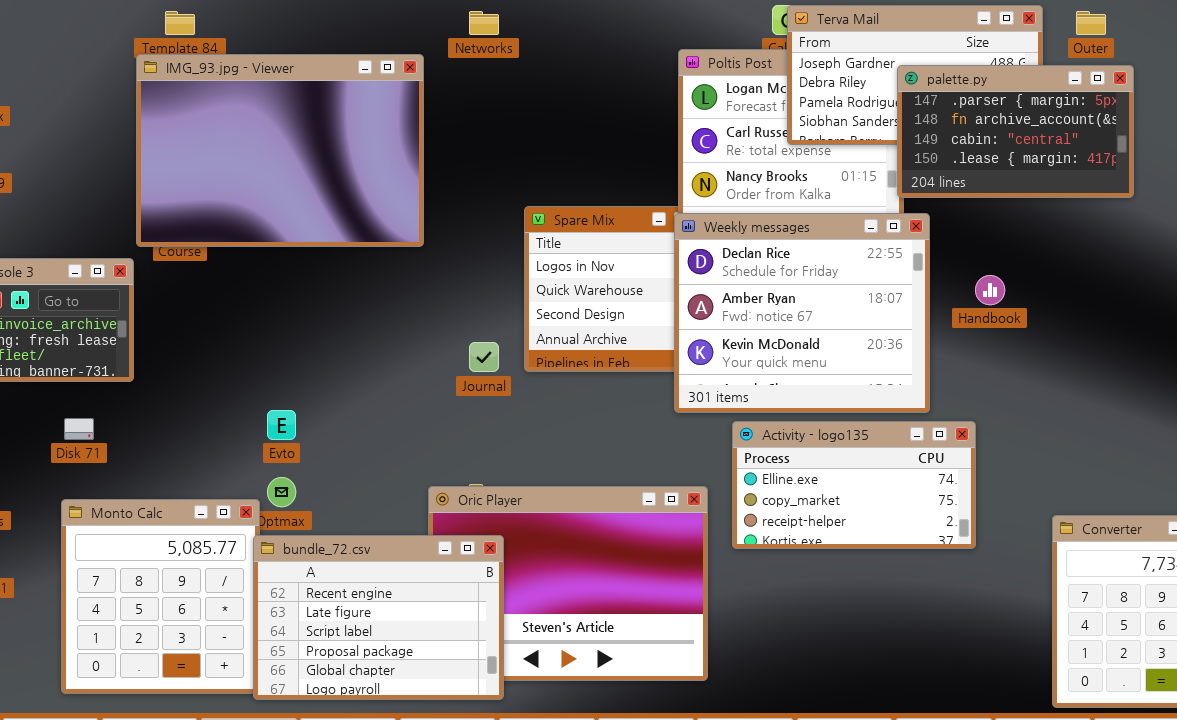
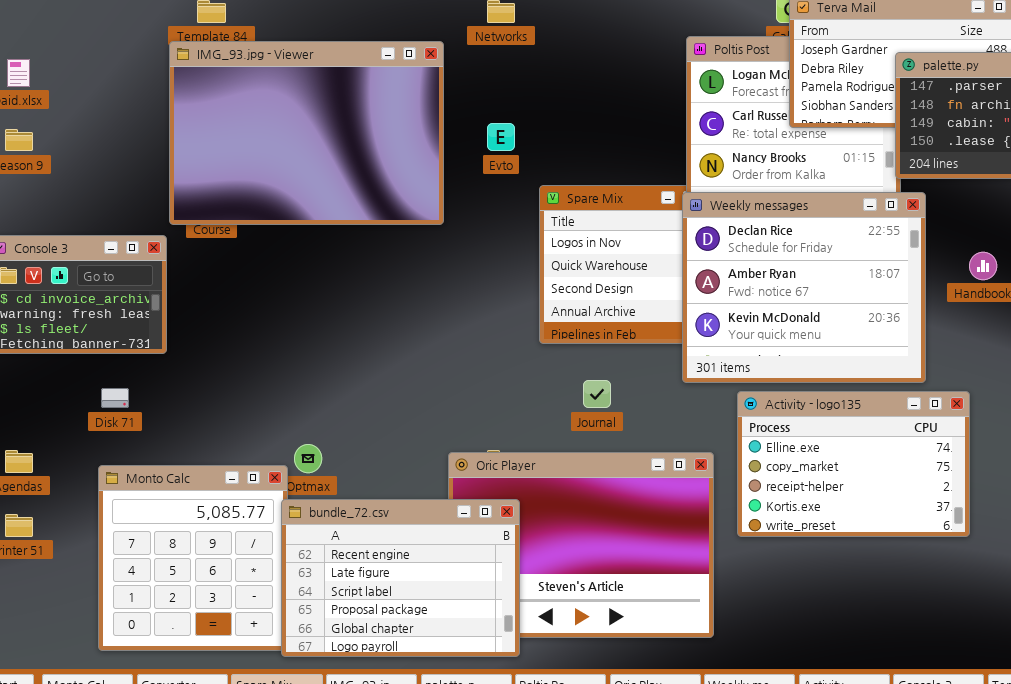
Journal: [469,342,499,372] -> [583,380,611,408], moved
Evto: [267,410,296,440] -> [487,123,515,151], moved
Activity - logo135: [732,421,976,549] -> [737,391,970,537], resized

